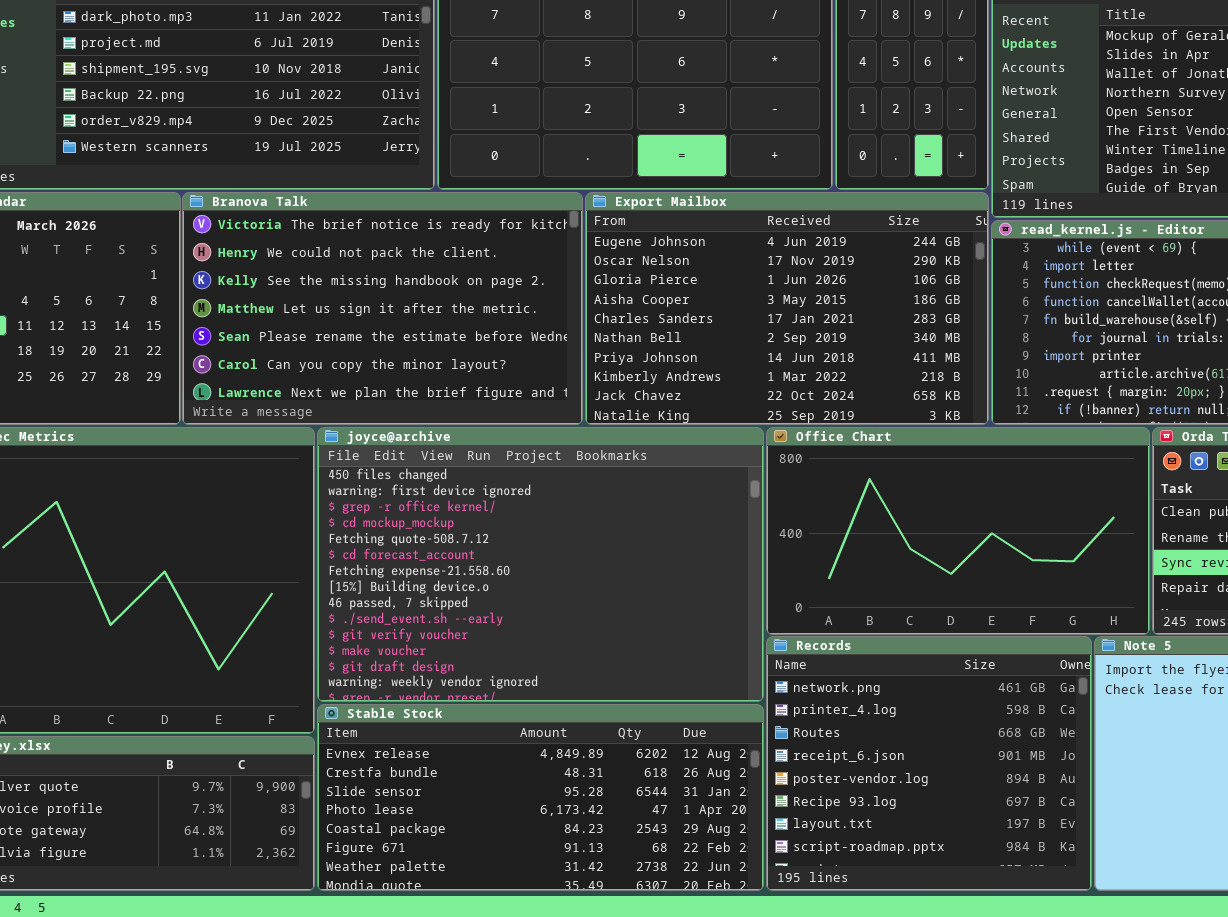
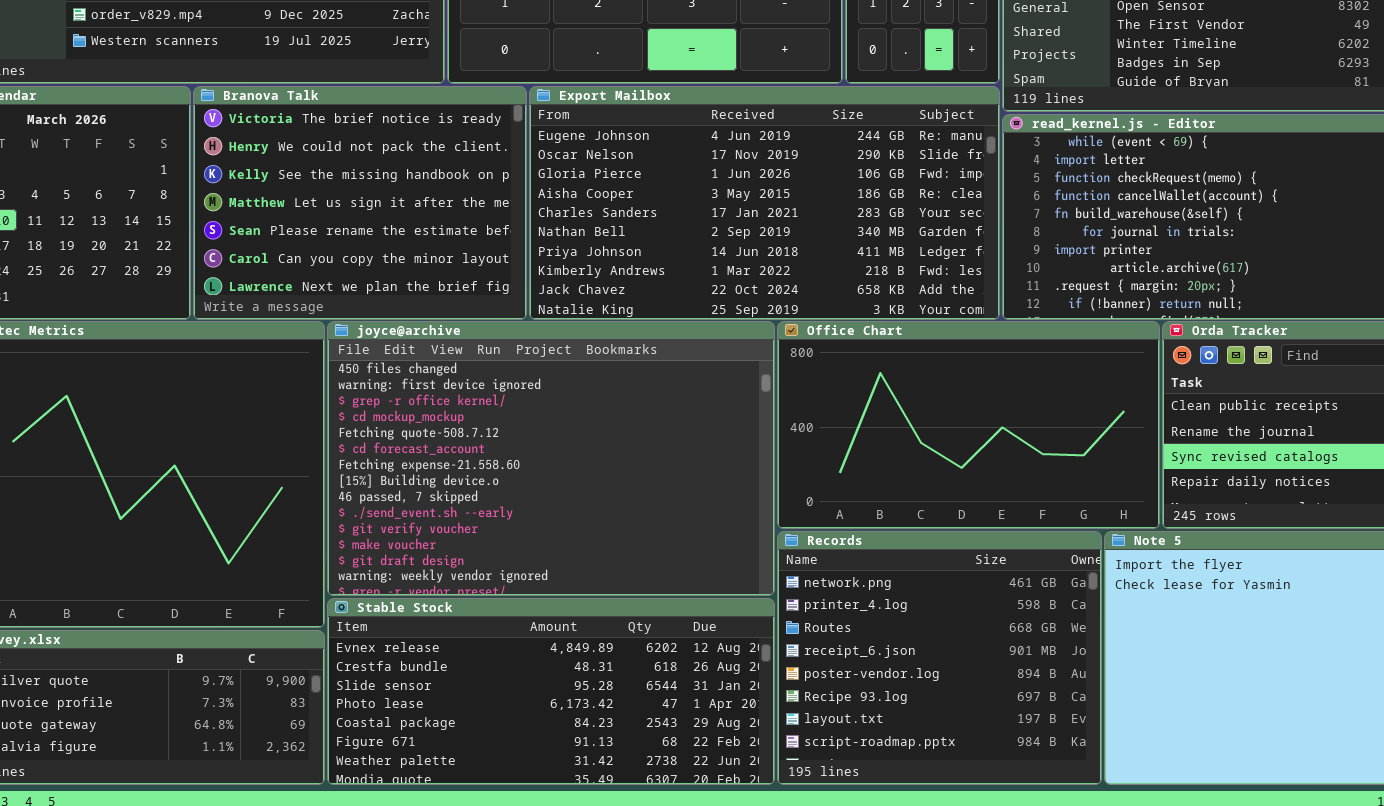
Branova Talk: [182,192,583,425] -> [193,86,527,320], resized
Export Mailbox: [585,192,989,425] -> [529,86,1000,320], resized

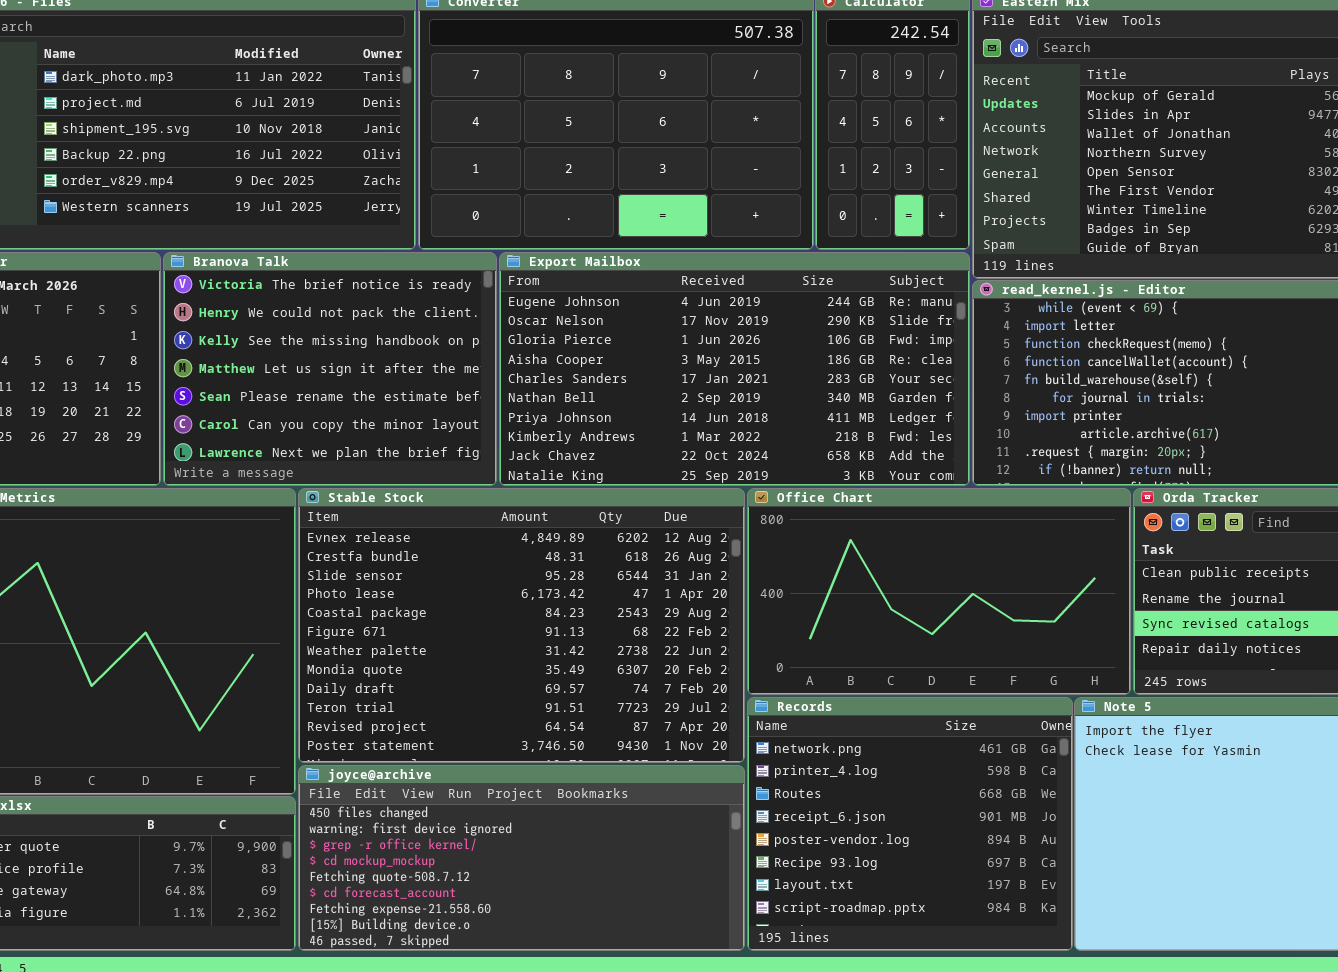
joyce@archive: [327,321,775,596] -> [298,765,745,951], moved, resized
Stable Stock: [327,598,775,785] -> [298,488,745,763], moved, resized

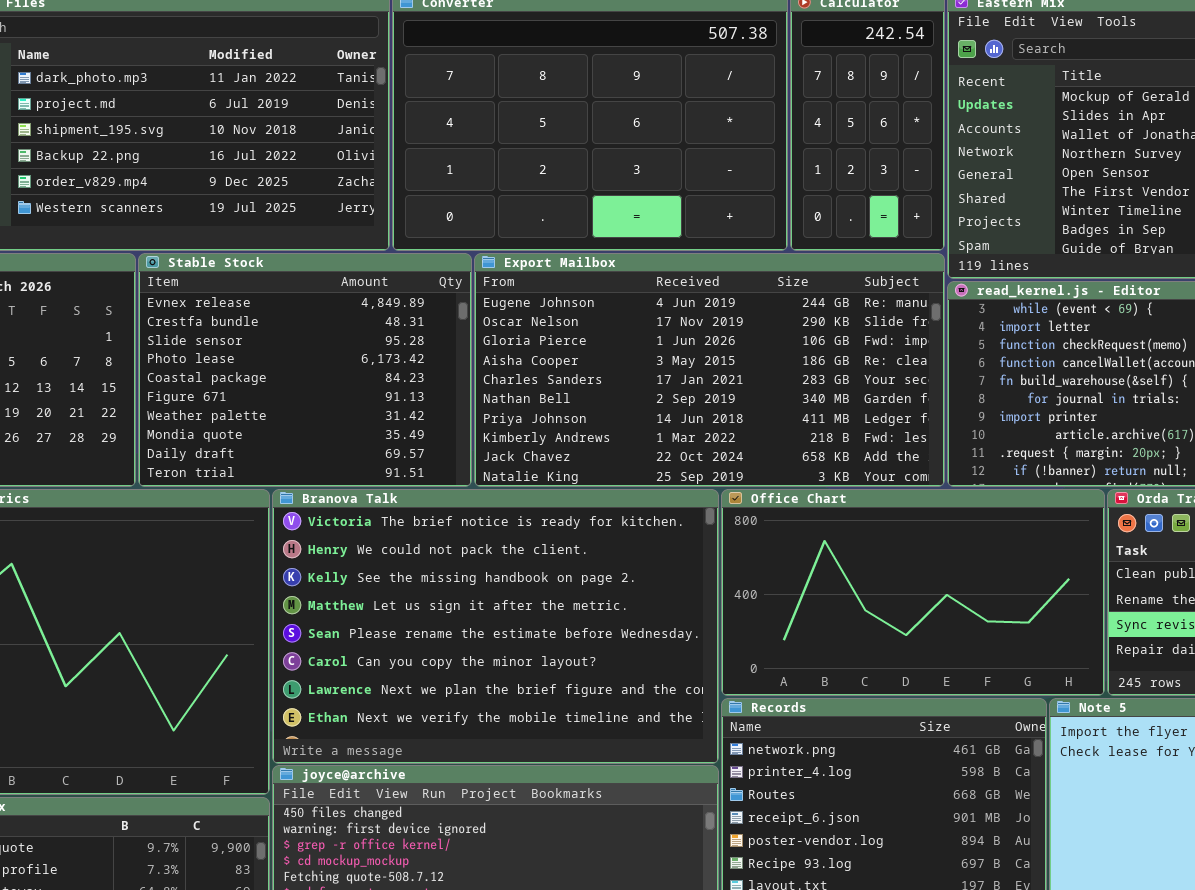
Branova Talk: [163,252,497,486] -> [272,489,719,764], moved, resized
Stable Stock: [298,488,745,763] -> [138,253,472,487], moved, resized

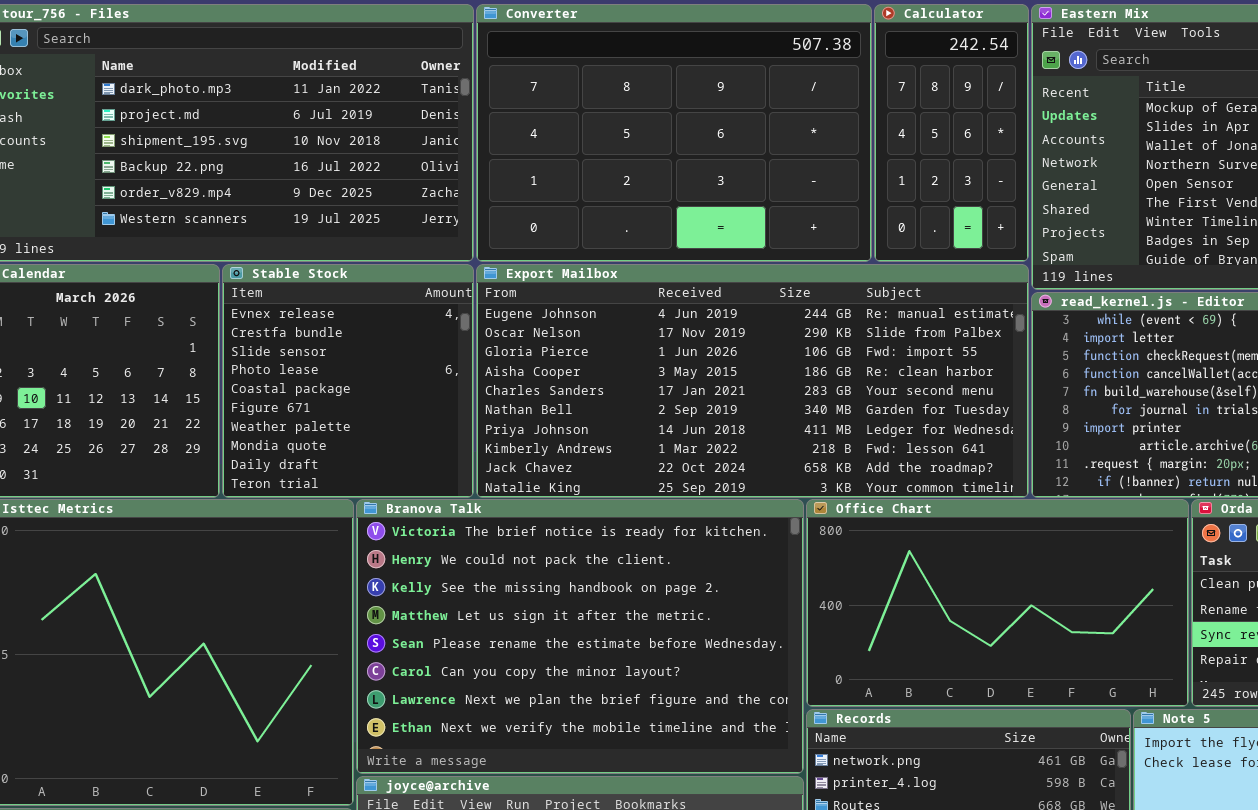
Stable Stock: [138,253,472,487] -> [222,264,474,498], resized
Export Mailbox: [474,253,945,487] -> [476,264,1029,498], resized

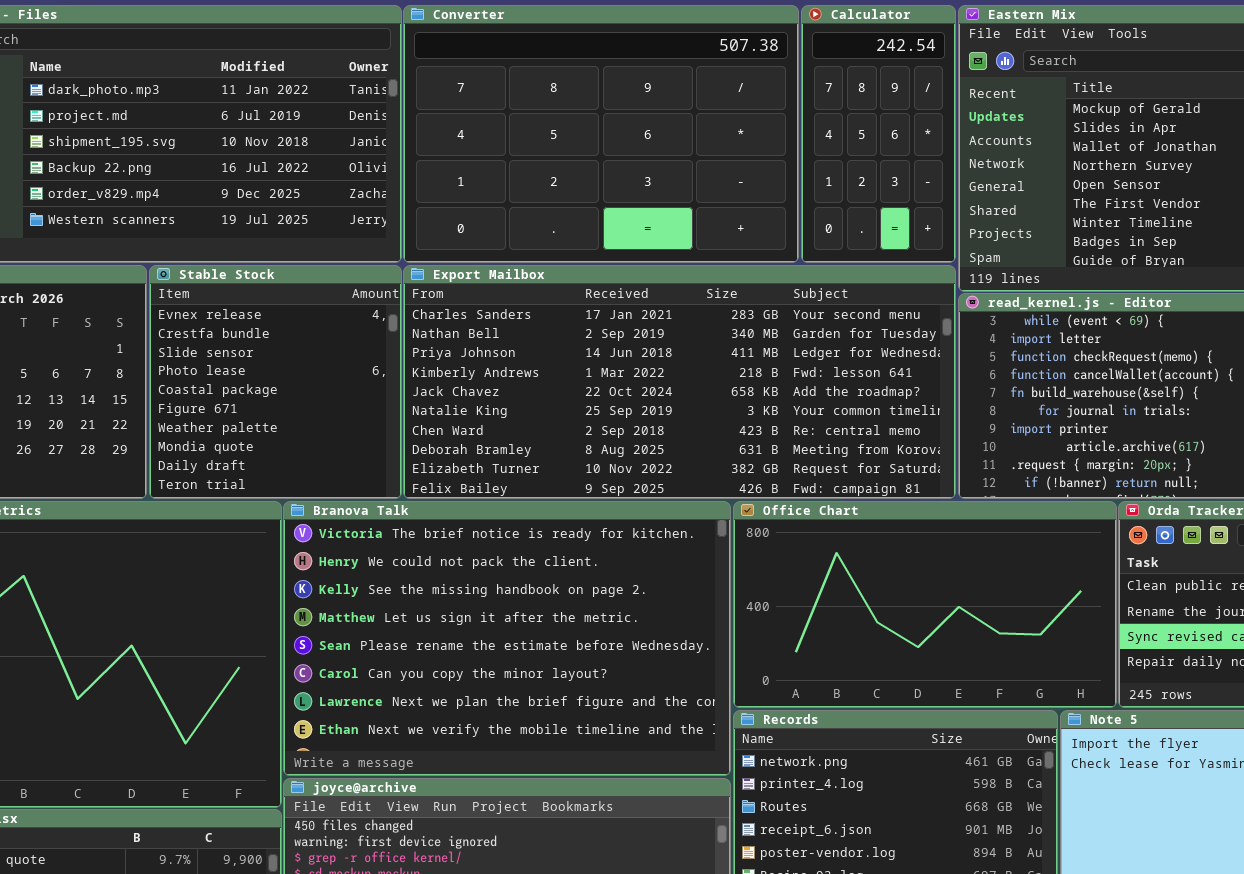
Export Mailbox: [476,264,1029,498] -> [403,265,956,499], scrolled down 4 rows

